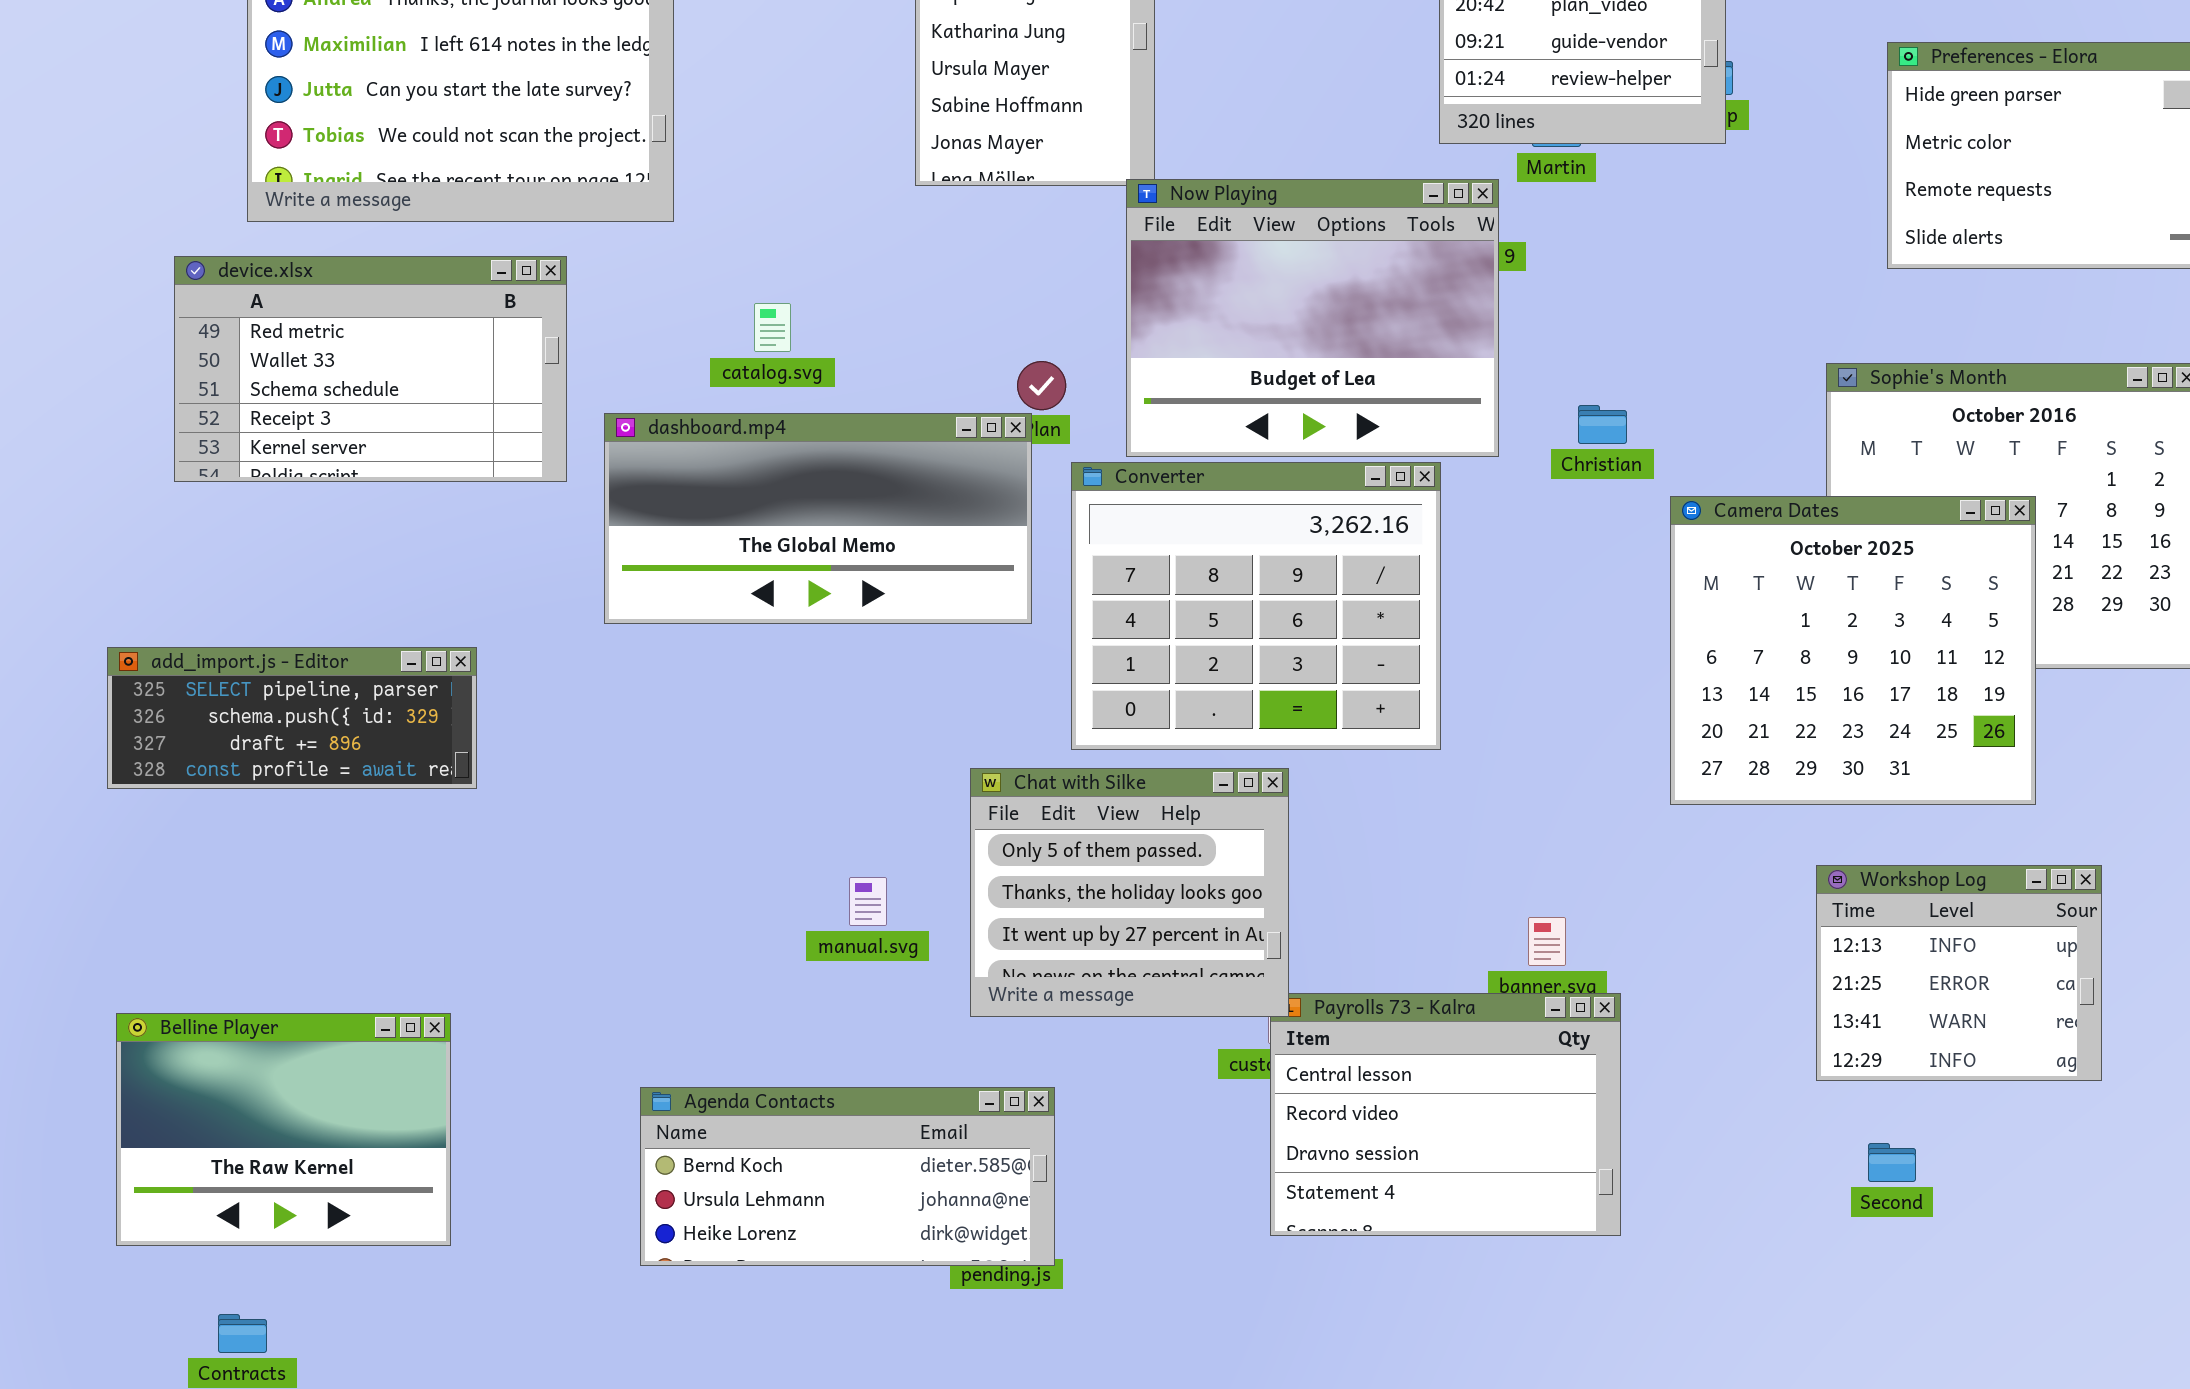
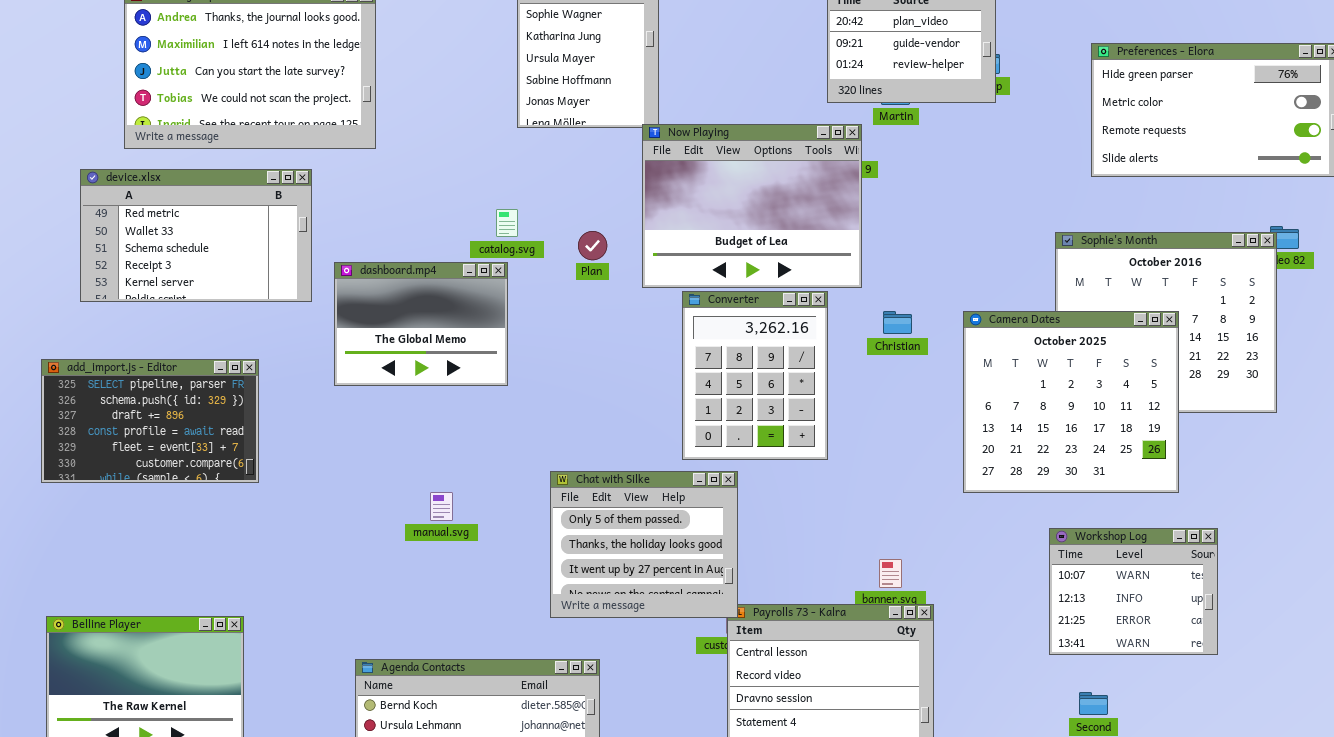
catalog.svg: [754,303,791,352] -> [496,209,518,237], moved
Christian: [1578,405,1627,444] -> [883,311,912,334], moved
dashboard.mp4: [604,413,1032,624] -> [334,262,508,386], resized
Converter: [1071,462,1441,750] -> [682,291,828,460], resized
add_import.js - Editor: [107,647,477,789] -> [41,359,259,483], resized
Workshop Log: [1816,865,2102,1081] -> [1049,528,1218,655], scrolled up 1 row
manual.svg: [849,877,887,926] -> [430,492,453,521], moved

